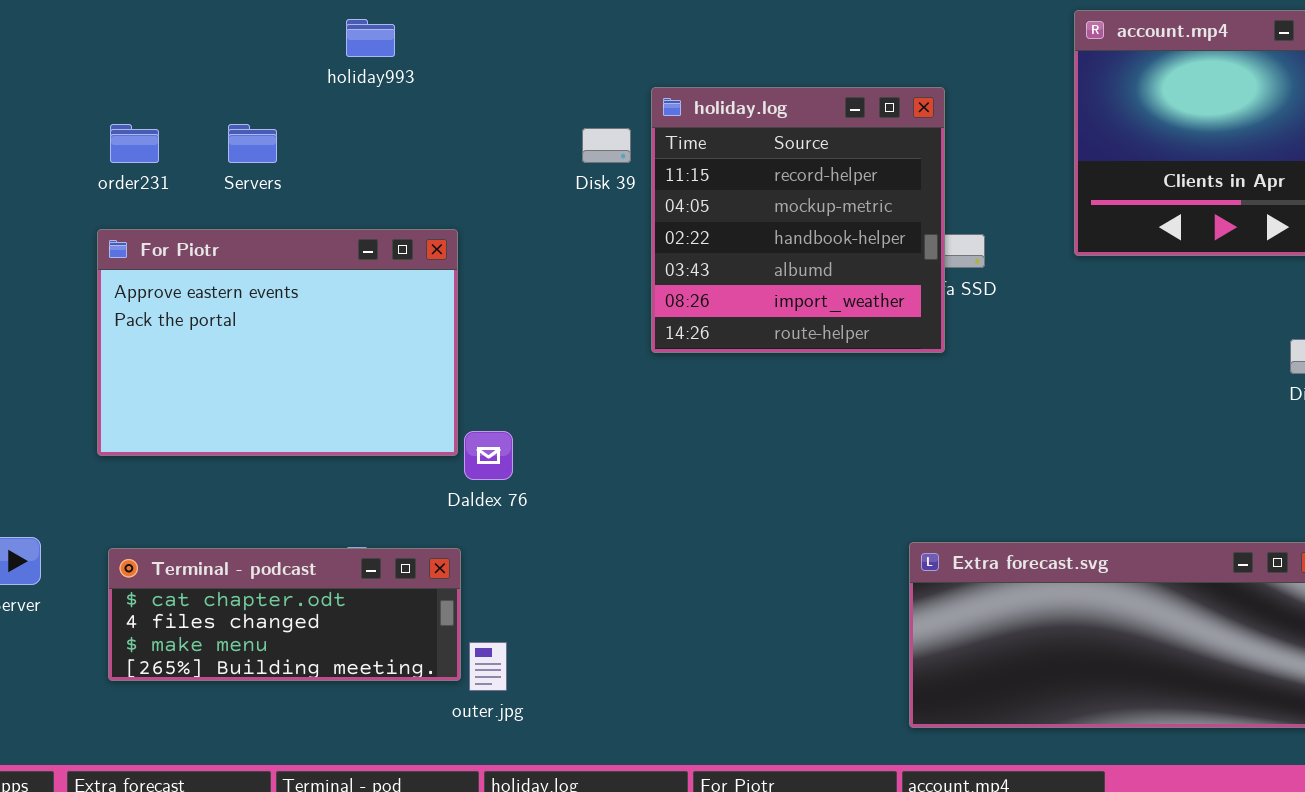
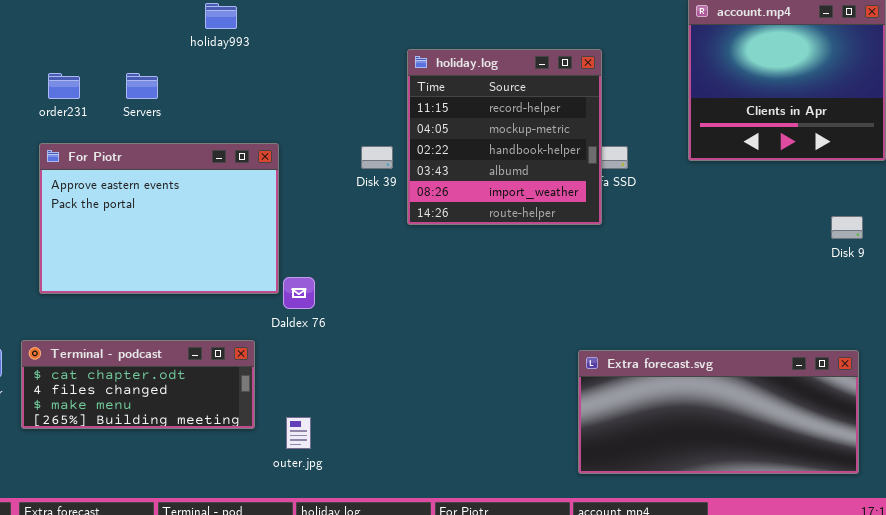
Disk 39: [582,128,631,163] -> [361,146,393,169], moved
Terminal - podcast: [108,548,461,681] -> [21,340,255,429], moved

